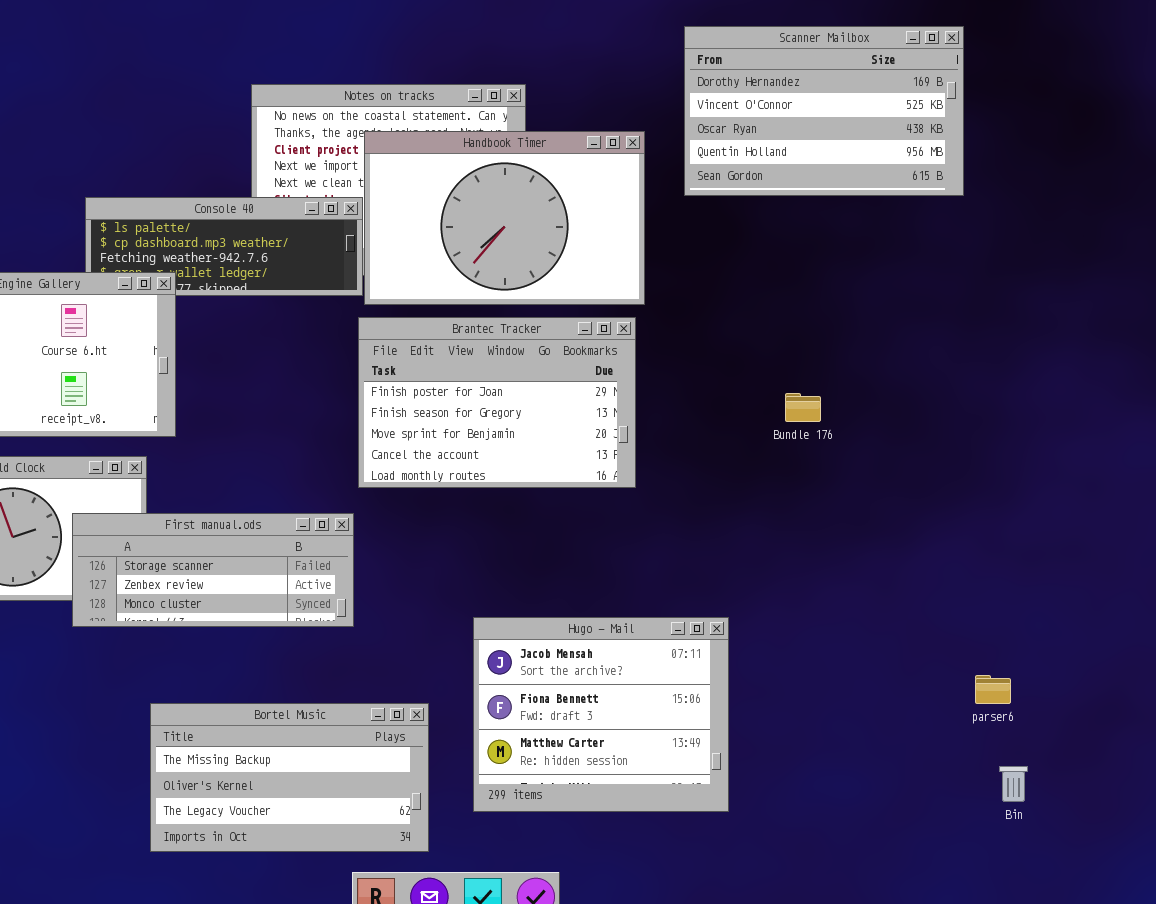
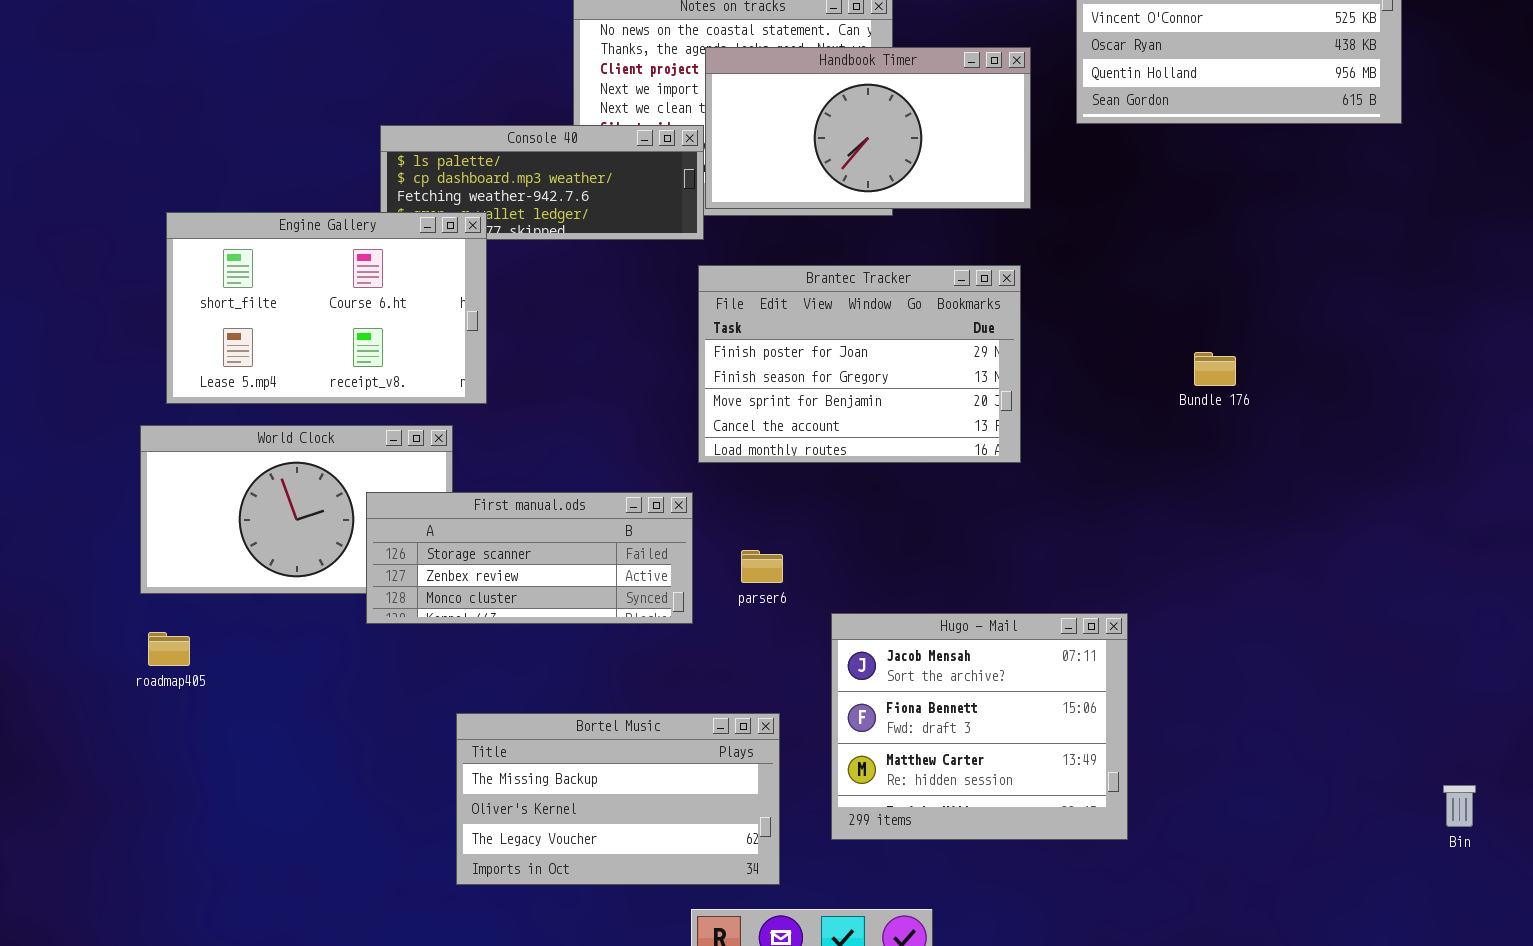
Handbook Timer: [364,131,645,305] -> [705,47,1031,209], resized
parser6: [975,675,1011,704] -> [741,550,783,583], moved

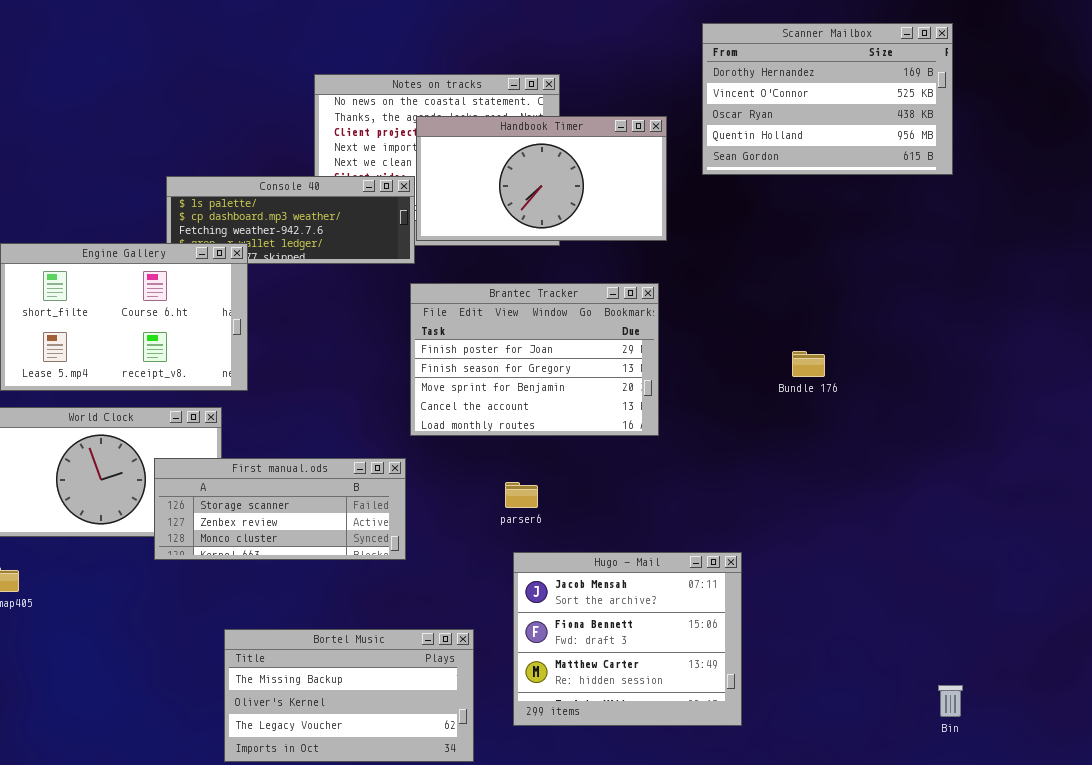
parser6: [741,550,783,583] -> [505,482,538,508], moved
Bin: [1443,785,1476,827] -> [938,685,963,717], moved

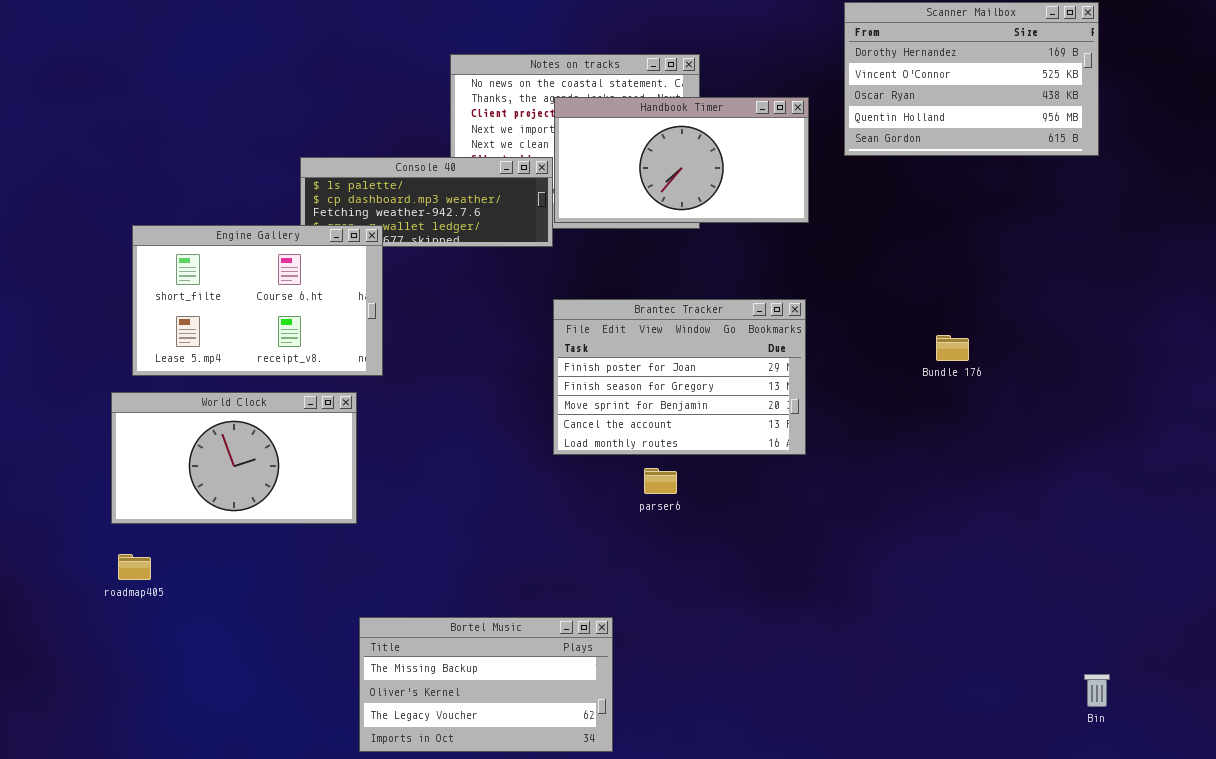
Brantec Tracker: [410,283,659,436] -> [553,299,806,455], moved
First manual.ods: [154,458,406,560] -> none, closed
Hugo - Mail: [513,552,742,726] -> none, closed

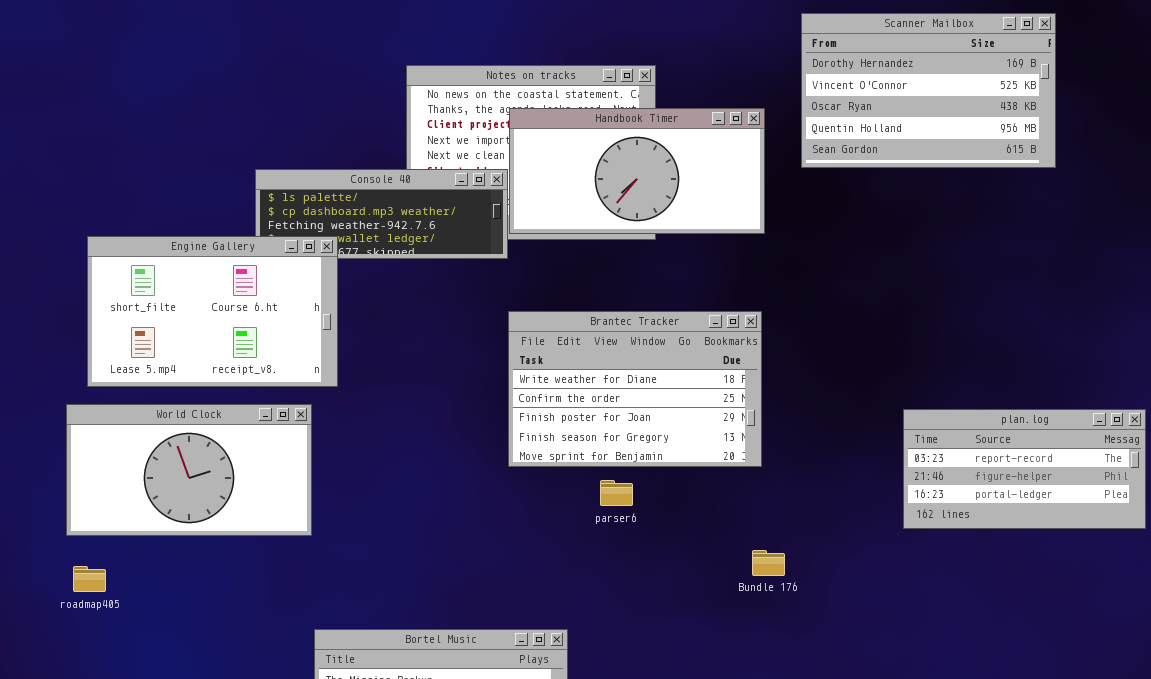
Brantec Tracker: [553,299,806,455] -> [508,311,762,467], scrolled up 2 rows
Bundle 176: [936,335,969,361] -> [752,550,785,576], moved
plan.log: none -> [903,409,1146,529], opened

